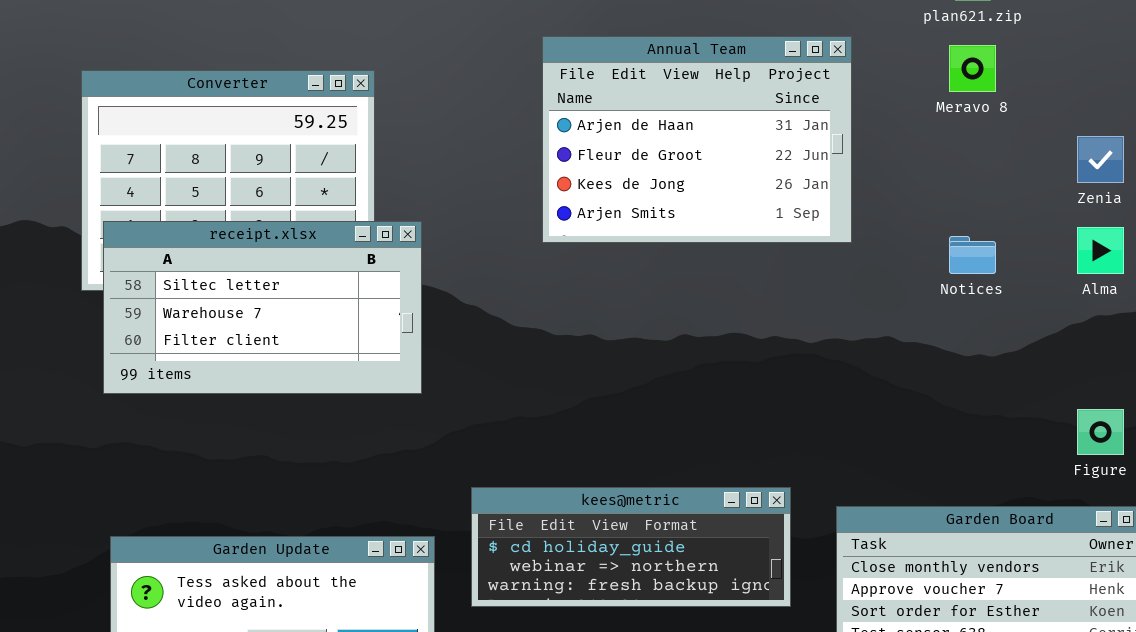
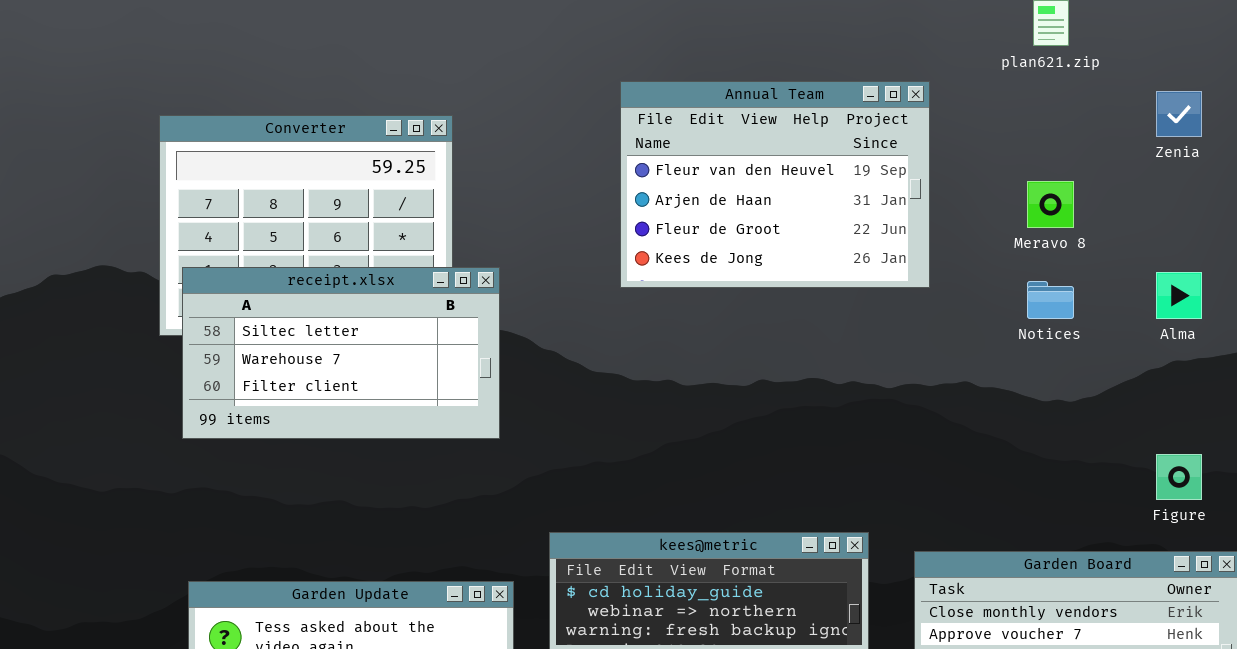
Annual Team: [542,36,852,243] -> [620,81,930,288], scrolled up 1 row
Meravo 8: [949,45,996,92] -> [1027,181,1074,228], moved
Zenia: [1077,136,1124,183] -> [1156,91,1202,137], moved

